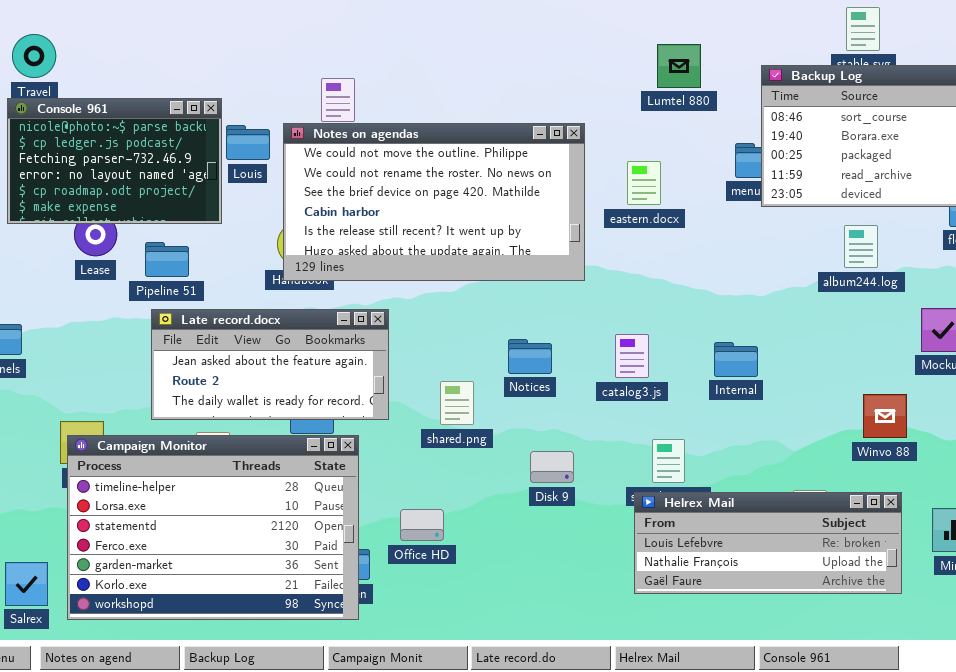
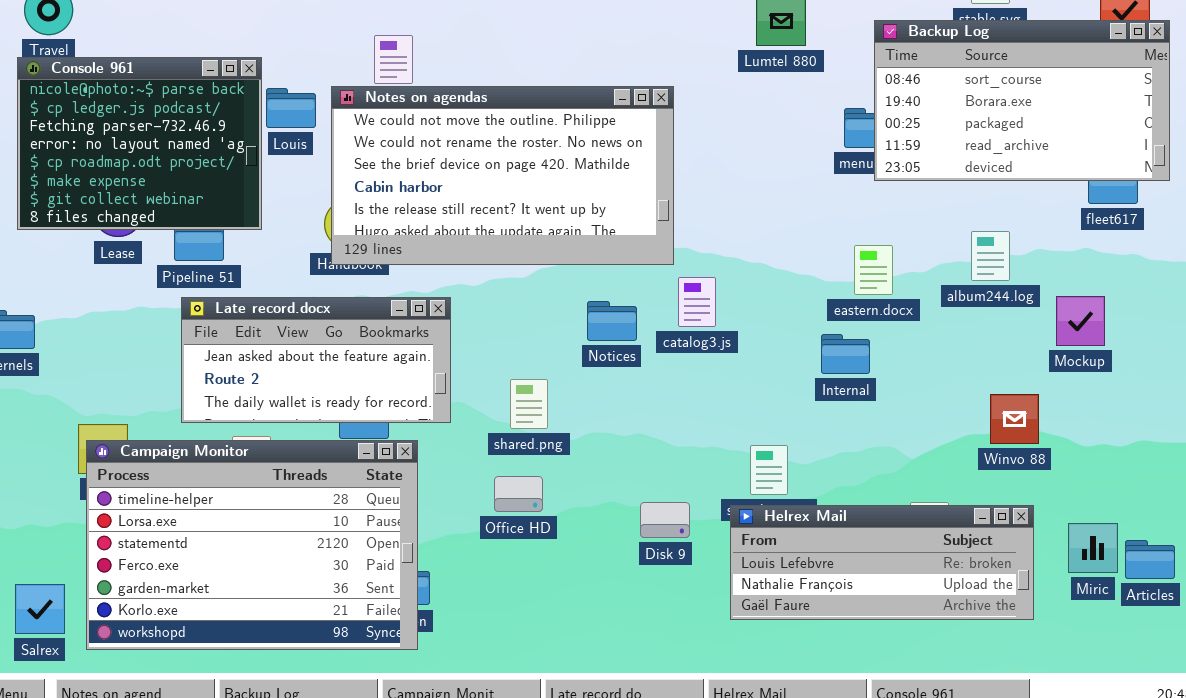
Console 961: [7,98,222,224] -> [17,57,262,230], resized
eastern.docx: [627,161,661,205] -> [854,245,893,295], moved
album244.log: [844,225,878,268] -> [971,231,1010,281], moved
catalog3.js: [615,334,649,378] -> [678,277,716,327], moved
Notices: [508,339,552,374] -> [587,301,637,341], moved
Disk 9: [530,451,574,483] -> [640,502,690,538], moved
Office HD: [400,509,444,541] -> [494,476,543,512], moved

